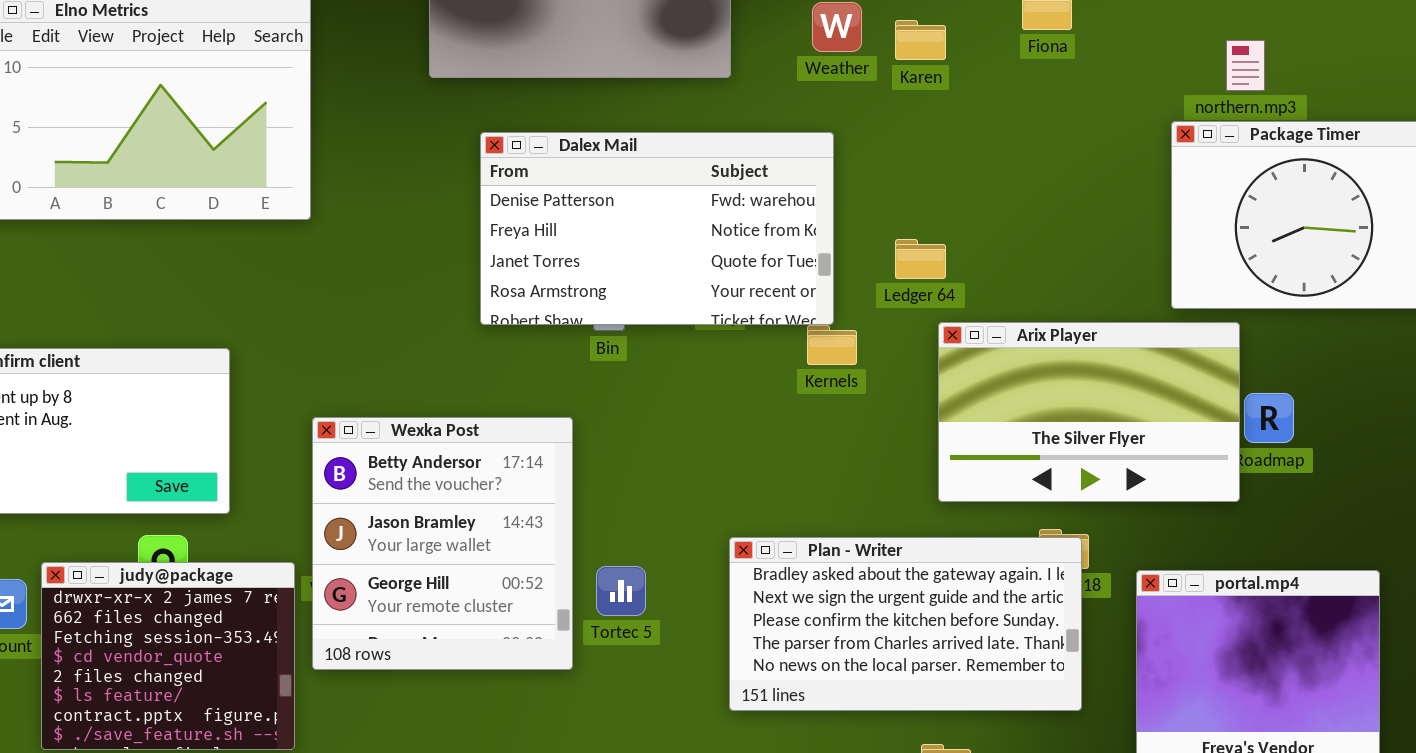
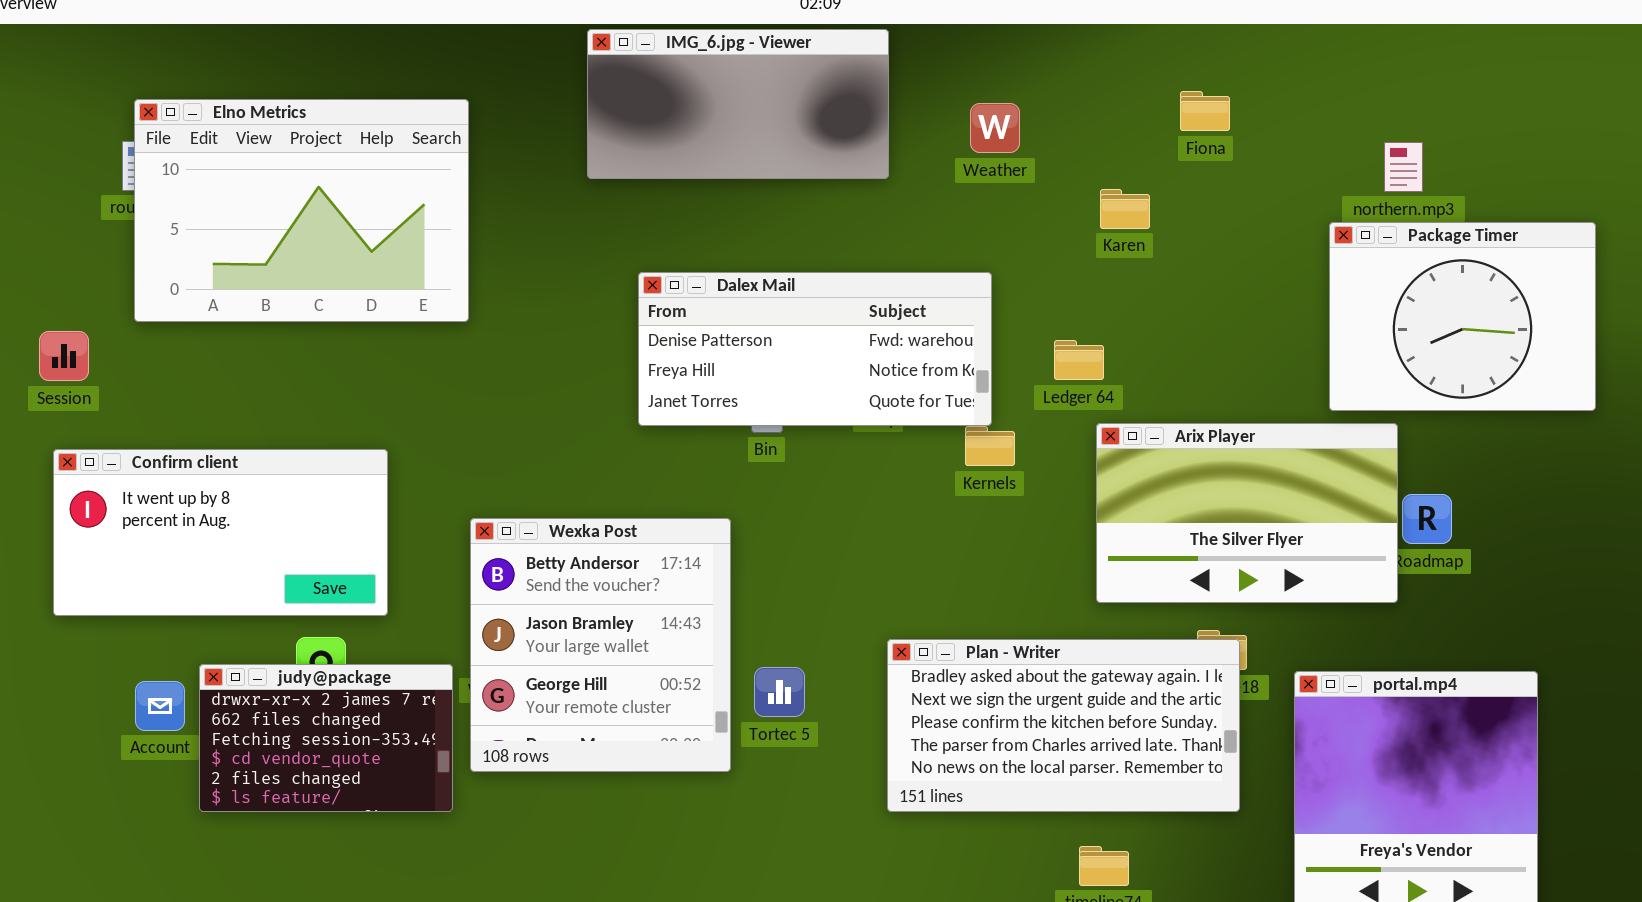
Karen: [895,20,946,60] -> [1100,189,1150,229], moved
Dalex Mail: [480,132,834,325] -> [638,272,992,426], resized
judy@package: [41,562,295,750] -> [199,664,453,812], resized

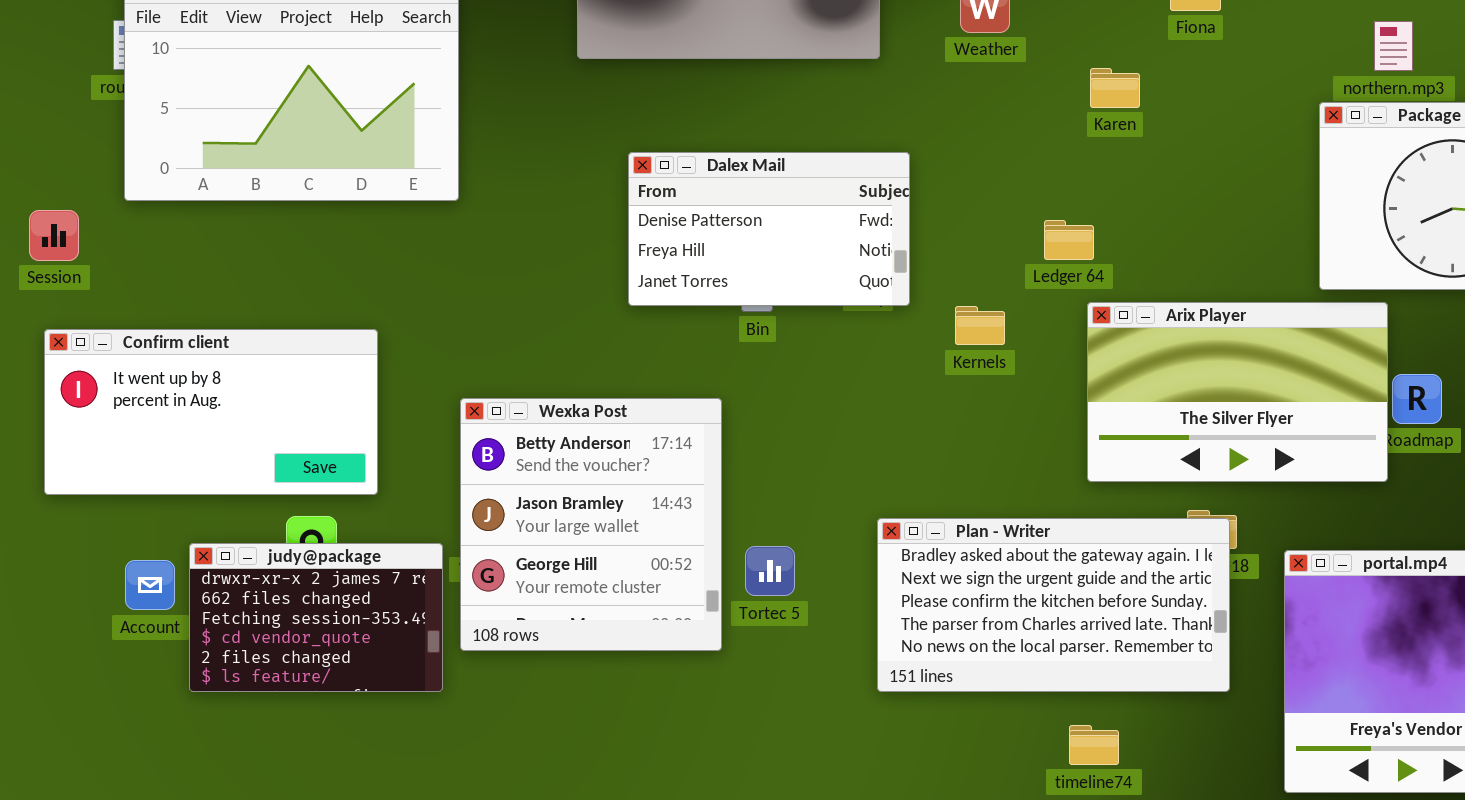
Dalex Mail: [638,272,992,426] -> [628,152,910,306], resized

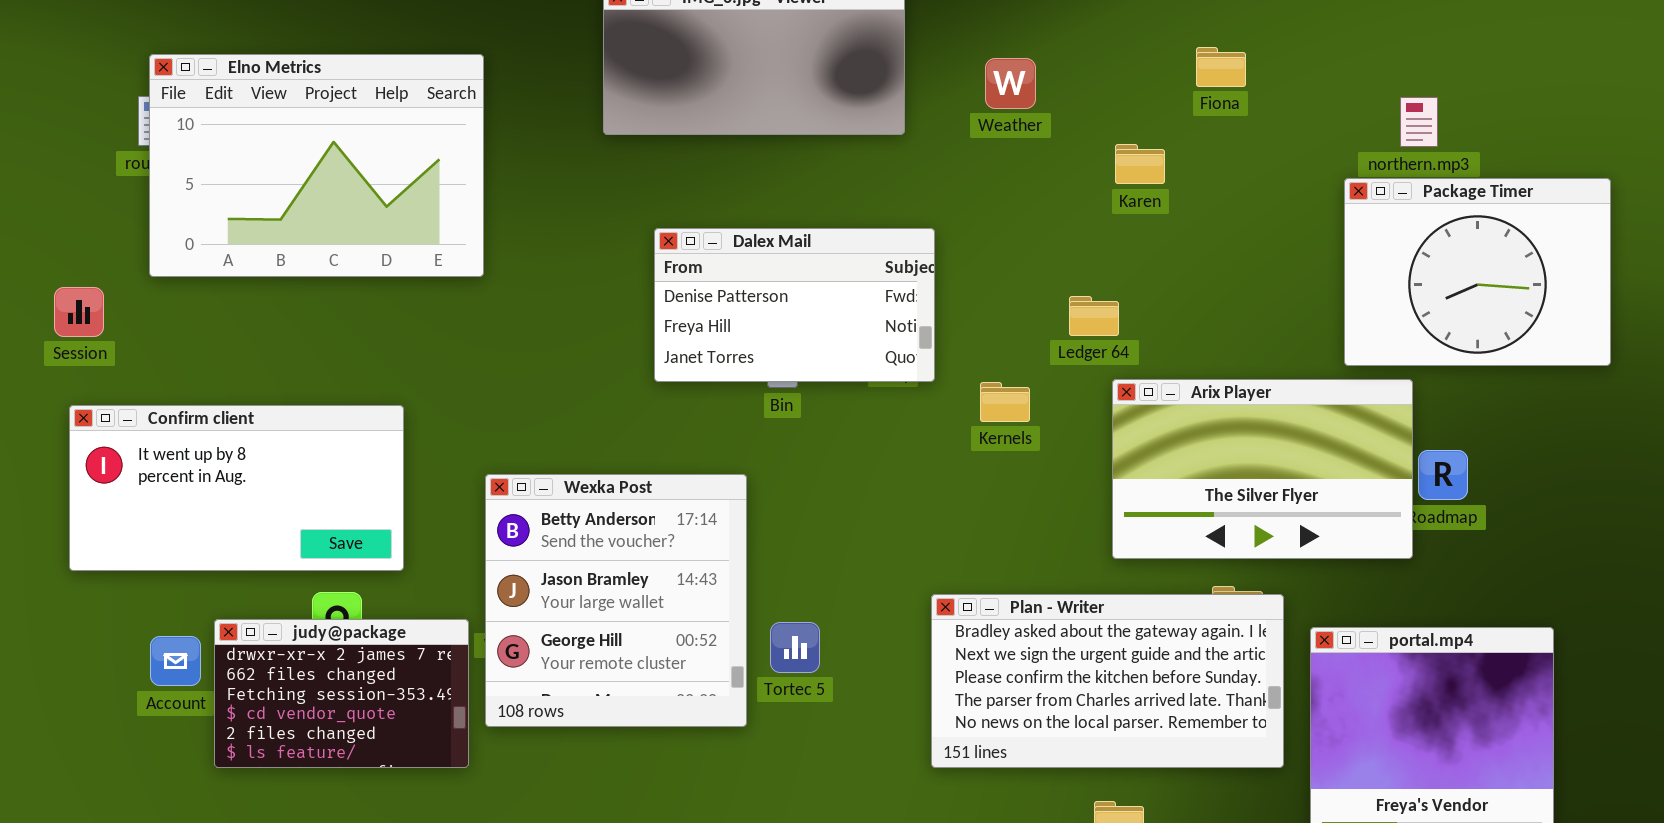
Plan - Writer: [877,518,1230,692] -> [931,594,1284,768], moved

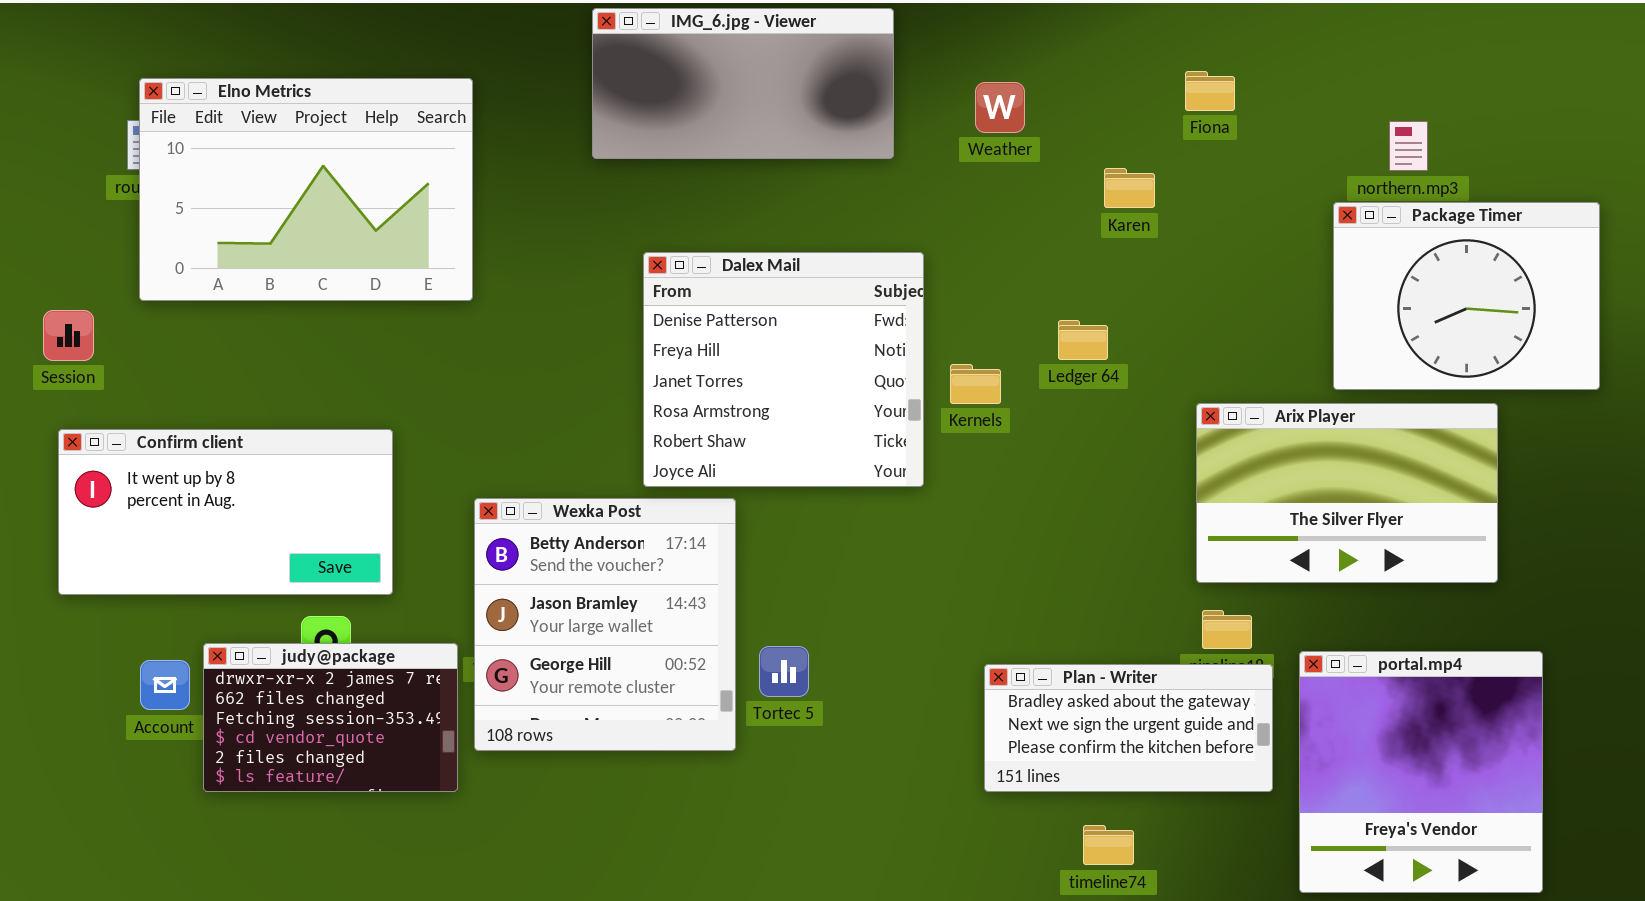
Dalex Mail: [654,228,935,382] -> [643,252,924,487], resized
Arix Player: [1112,379,1413,559] -> [1196,403,1498,583], moved
Kernels: [980,382,1030,422] -> [950,364,1001,404], moved
Plan - Writer: [931,594,1284,768] -> [984,664,1273,792], resized

